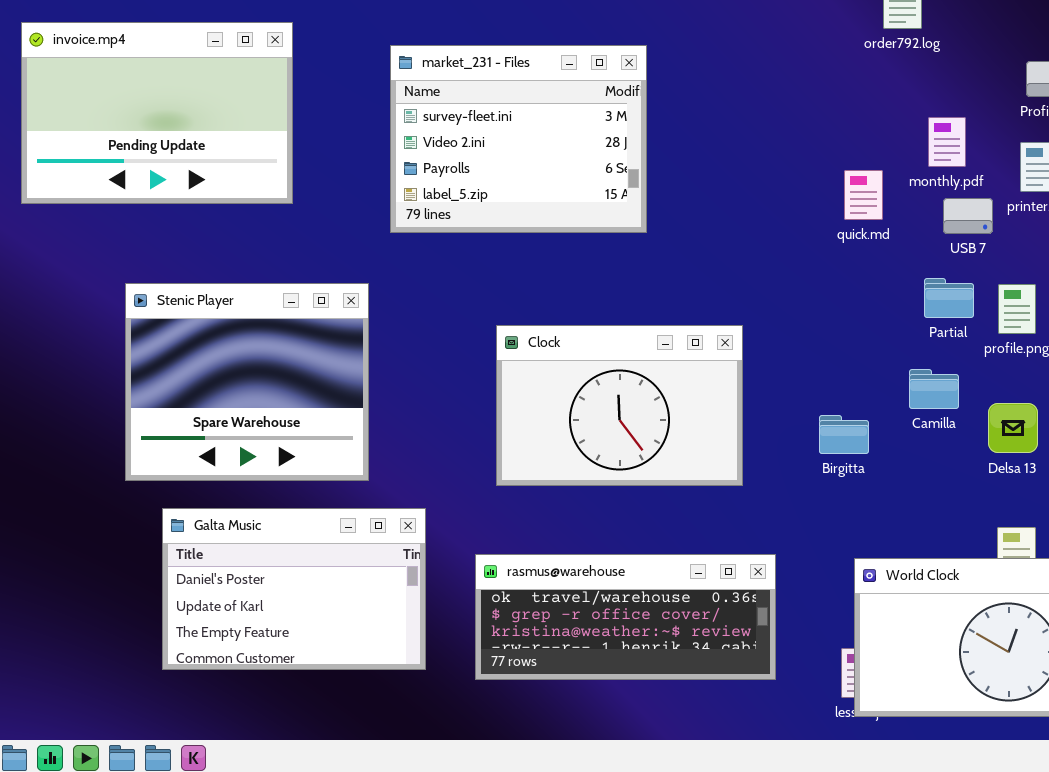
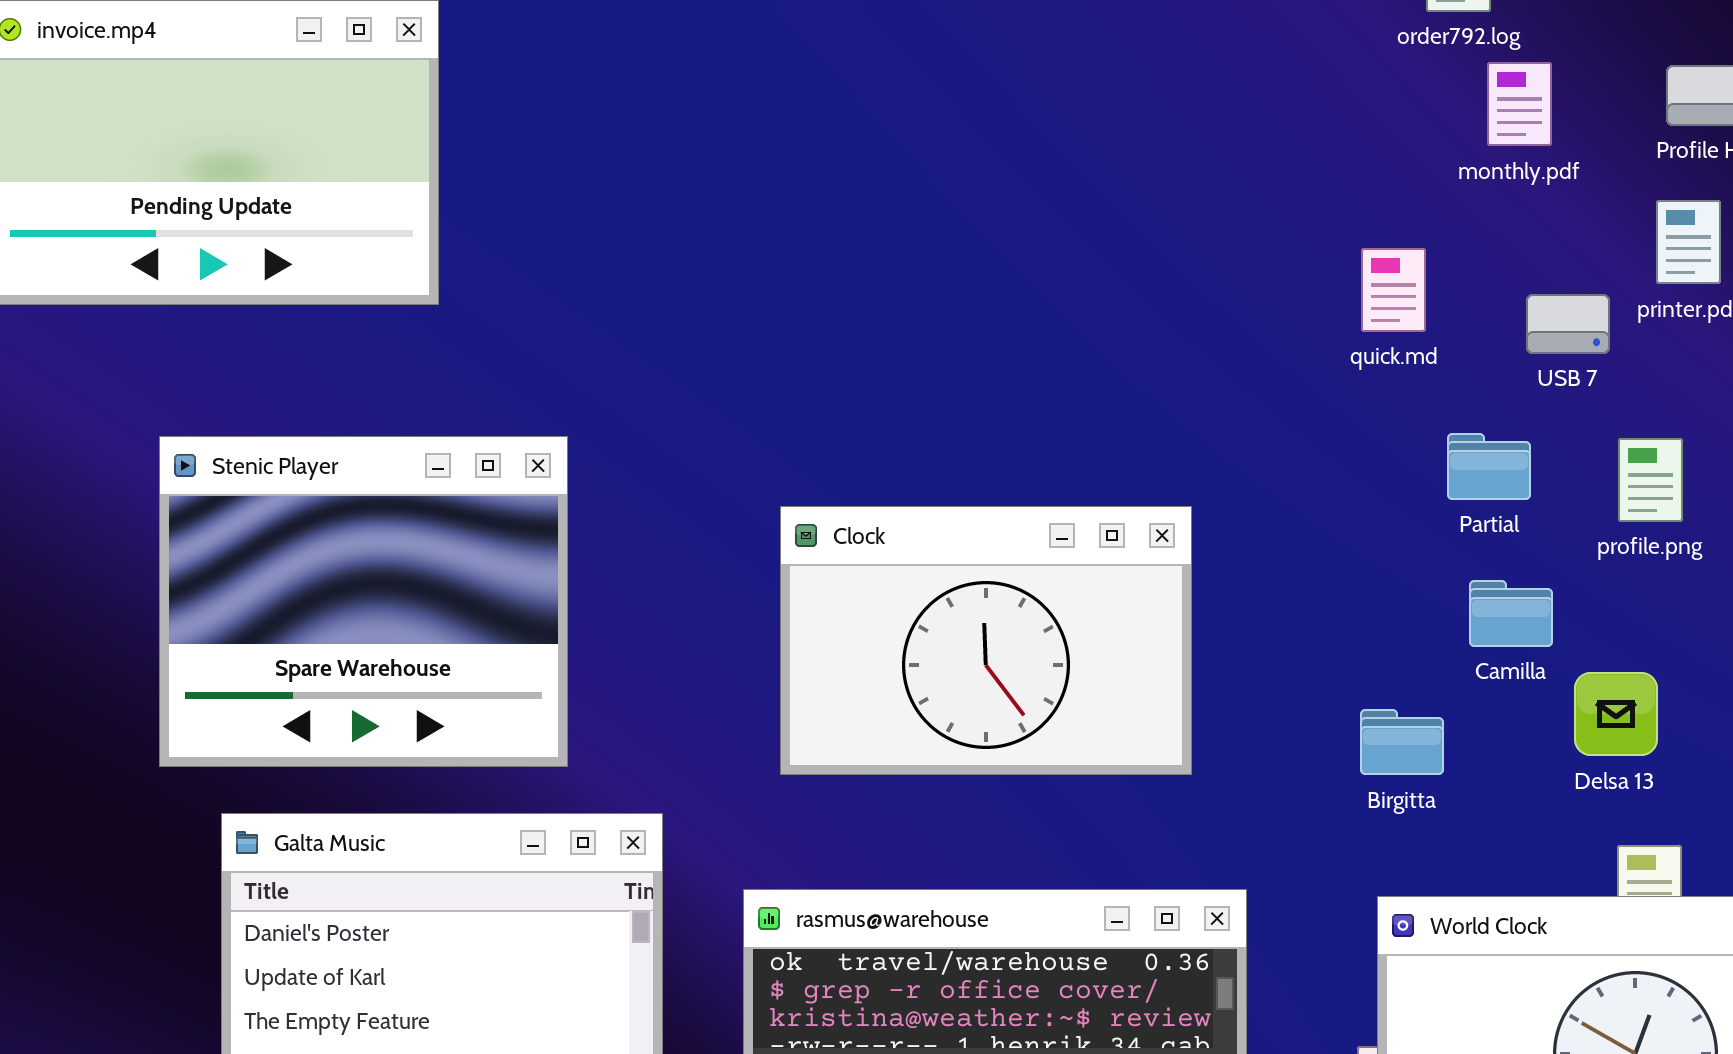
market_231 - Files: [390,45,647,233] -> none, closed
monthly.pdf: [928,117,966,167] -> [1487,62,1552,146], moved
Partial: [924,278,974,318] -> [1447,433,1531,500], moved
Delsa 13: [988,403,1038,453] -> [1574,672,1658,756], moved
Birgitta: [819,415,869,454] -> [1360,709,1444,775], moved

